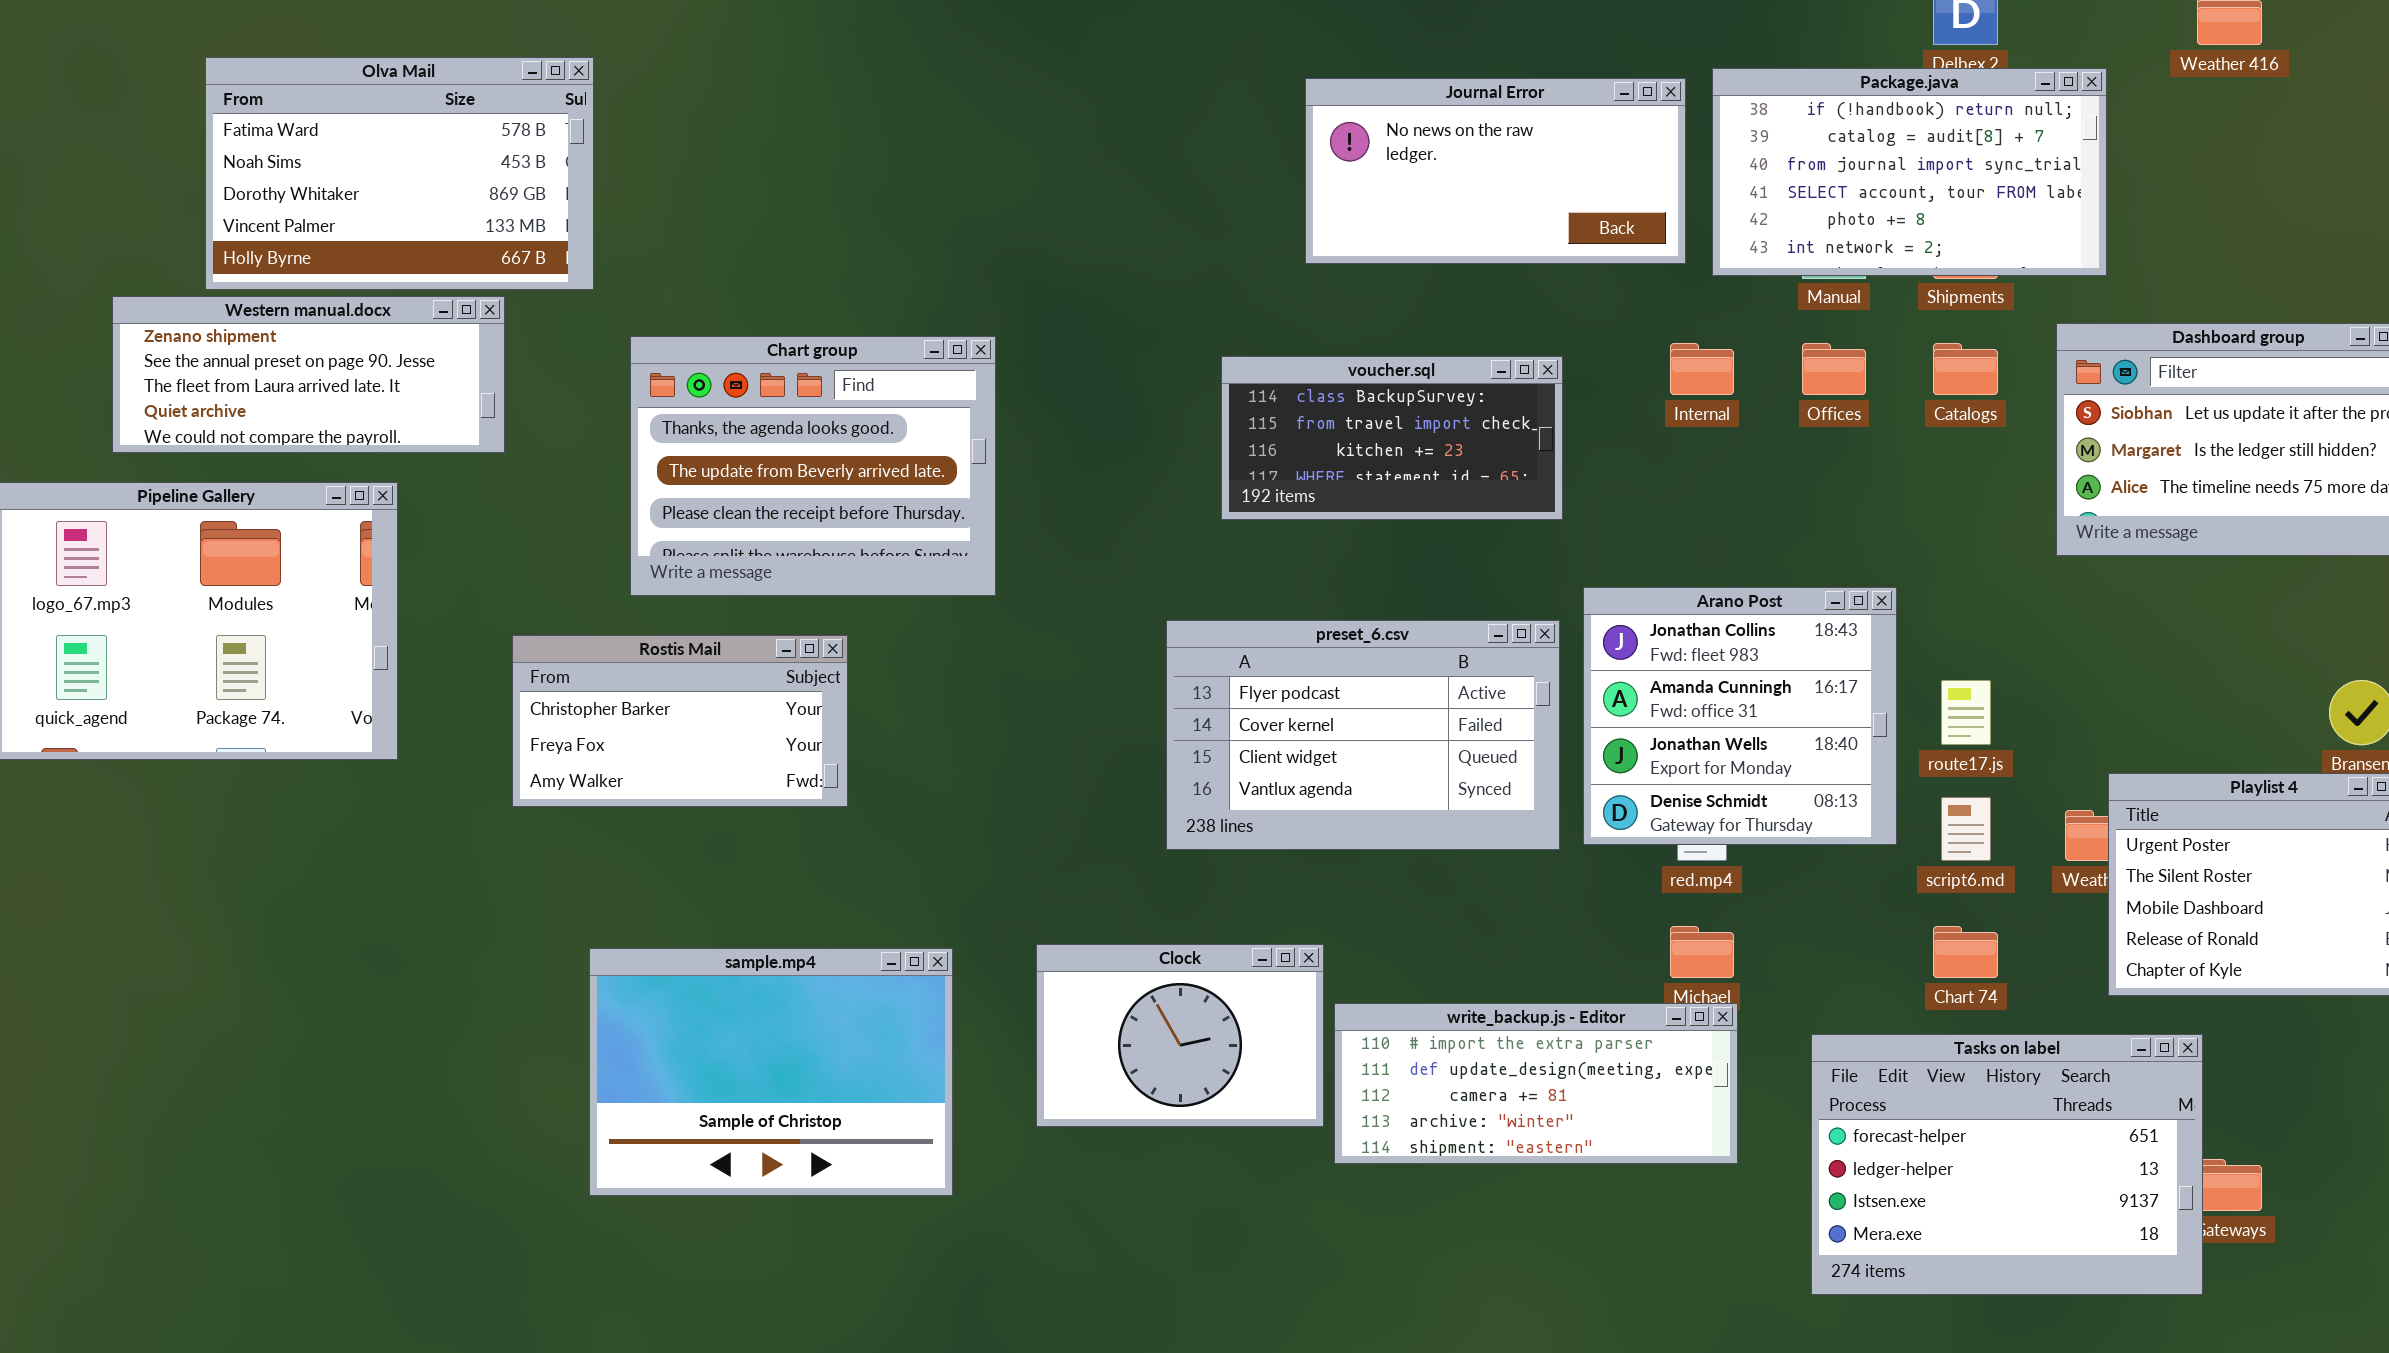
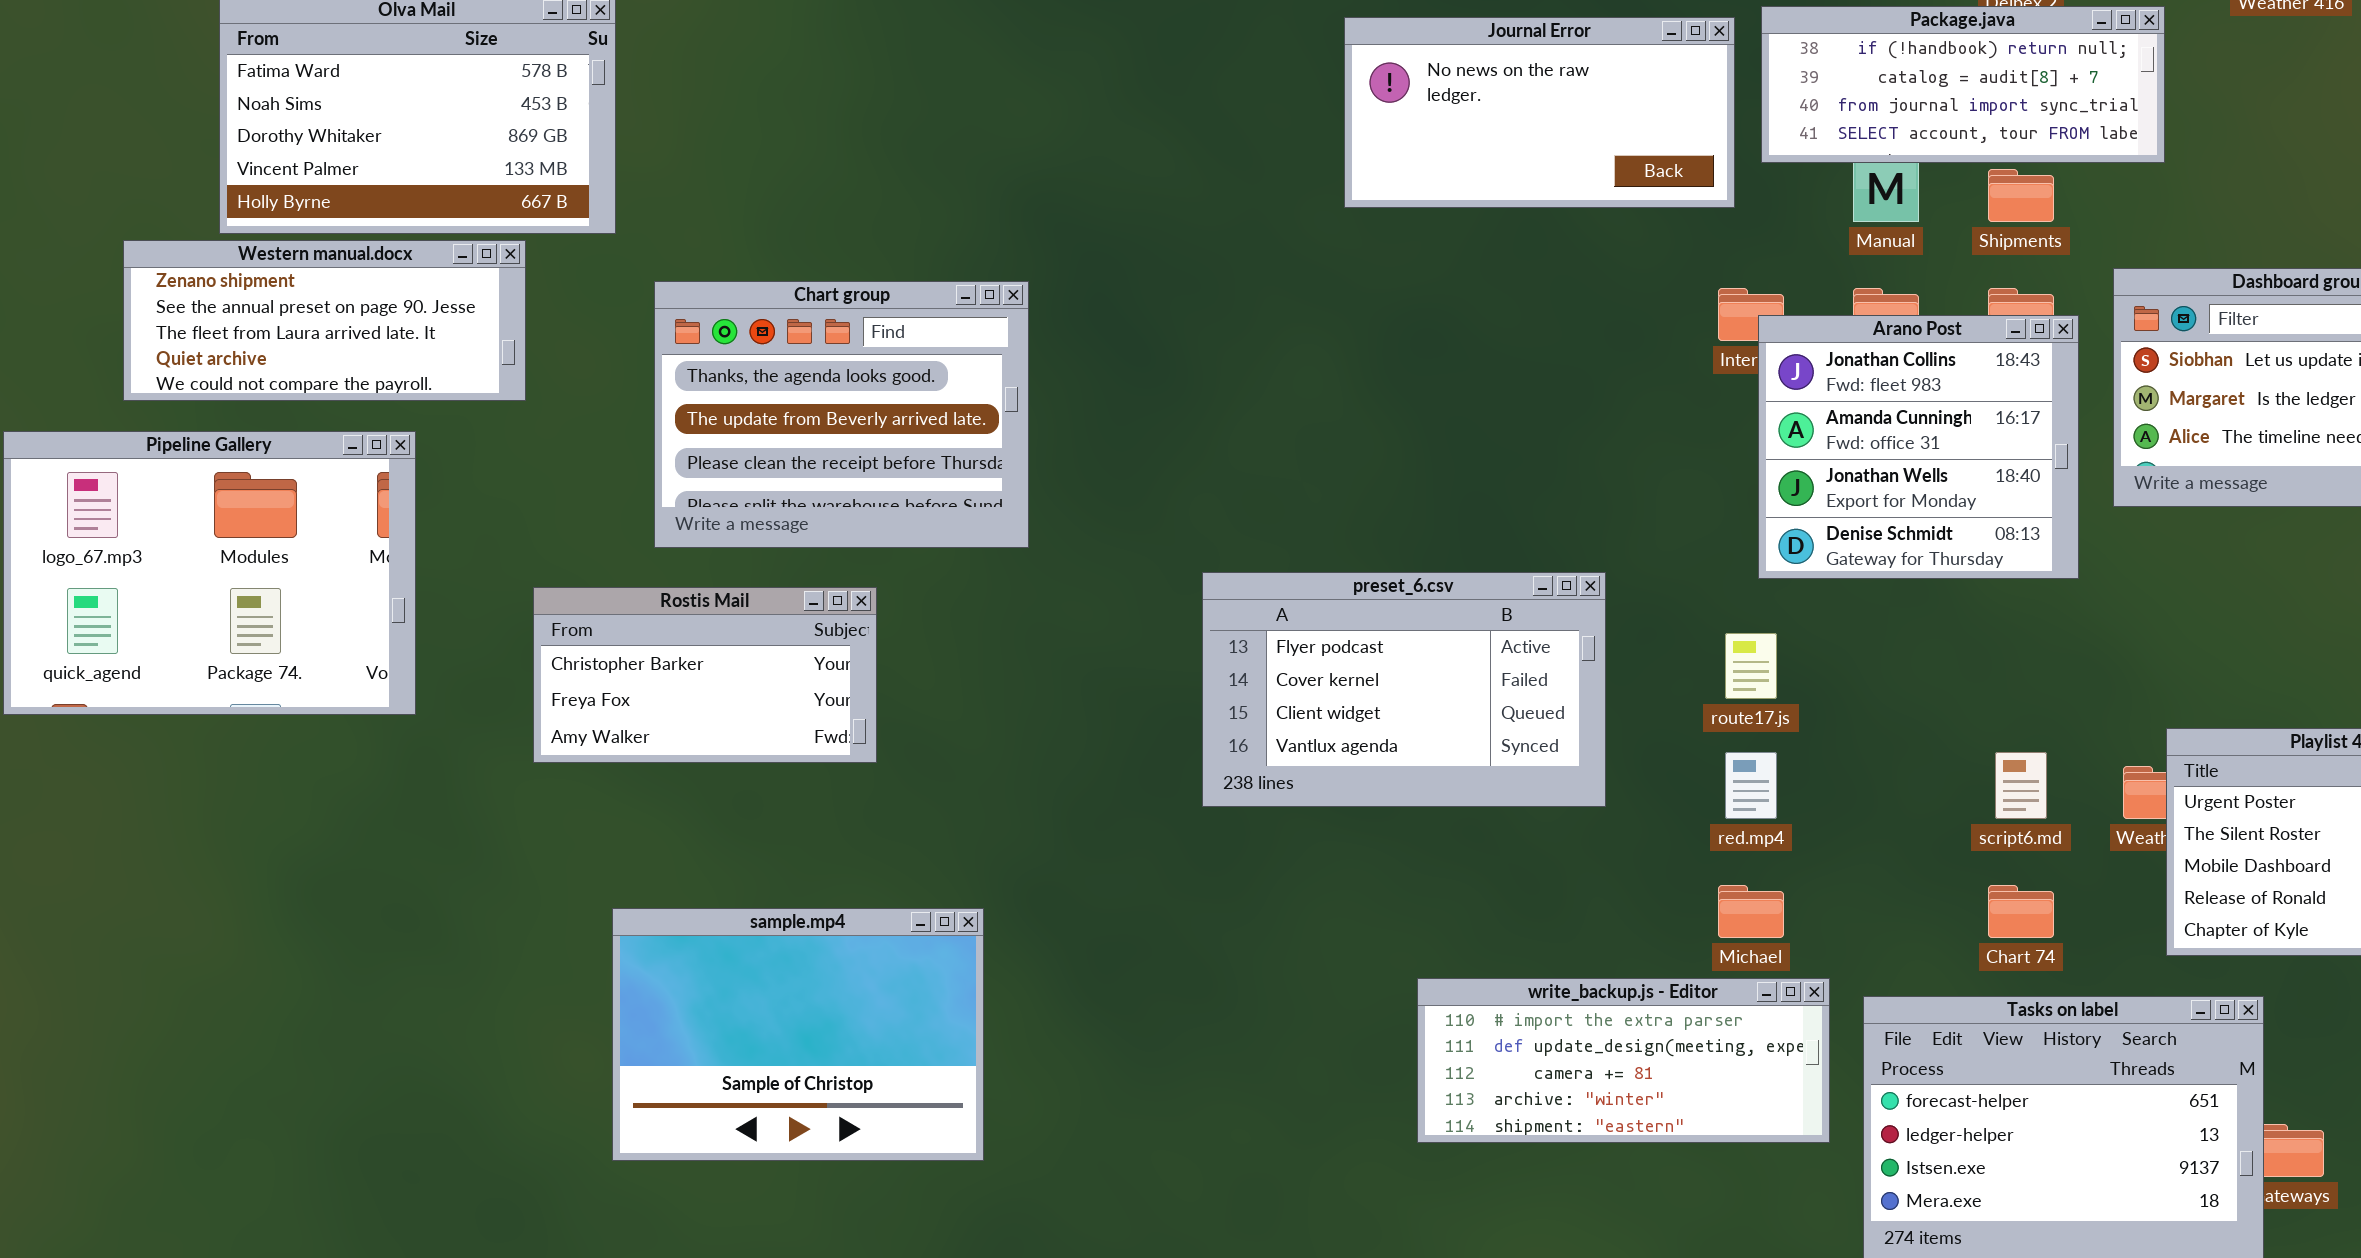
Package.java: [1712,68,2107,276] -> [1761,6,2165,163], resized
voucher.sql: [1221,356,1563,520] -> none, closed
Arano Post: [1583,587,1897,845] -> [1758,315,2079,579], moved
route17.js: [1941,680,1991,745] -> [1725,633,1777,699], moved
Clock: [1036,944,1324,1127] -> none, closed
write_backup.js - Editor: [1334,1003,1738,1164] -> [1417,978,1830,1143], moved

